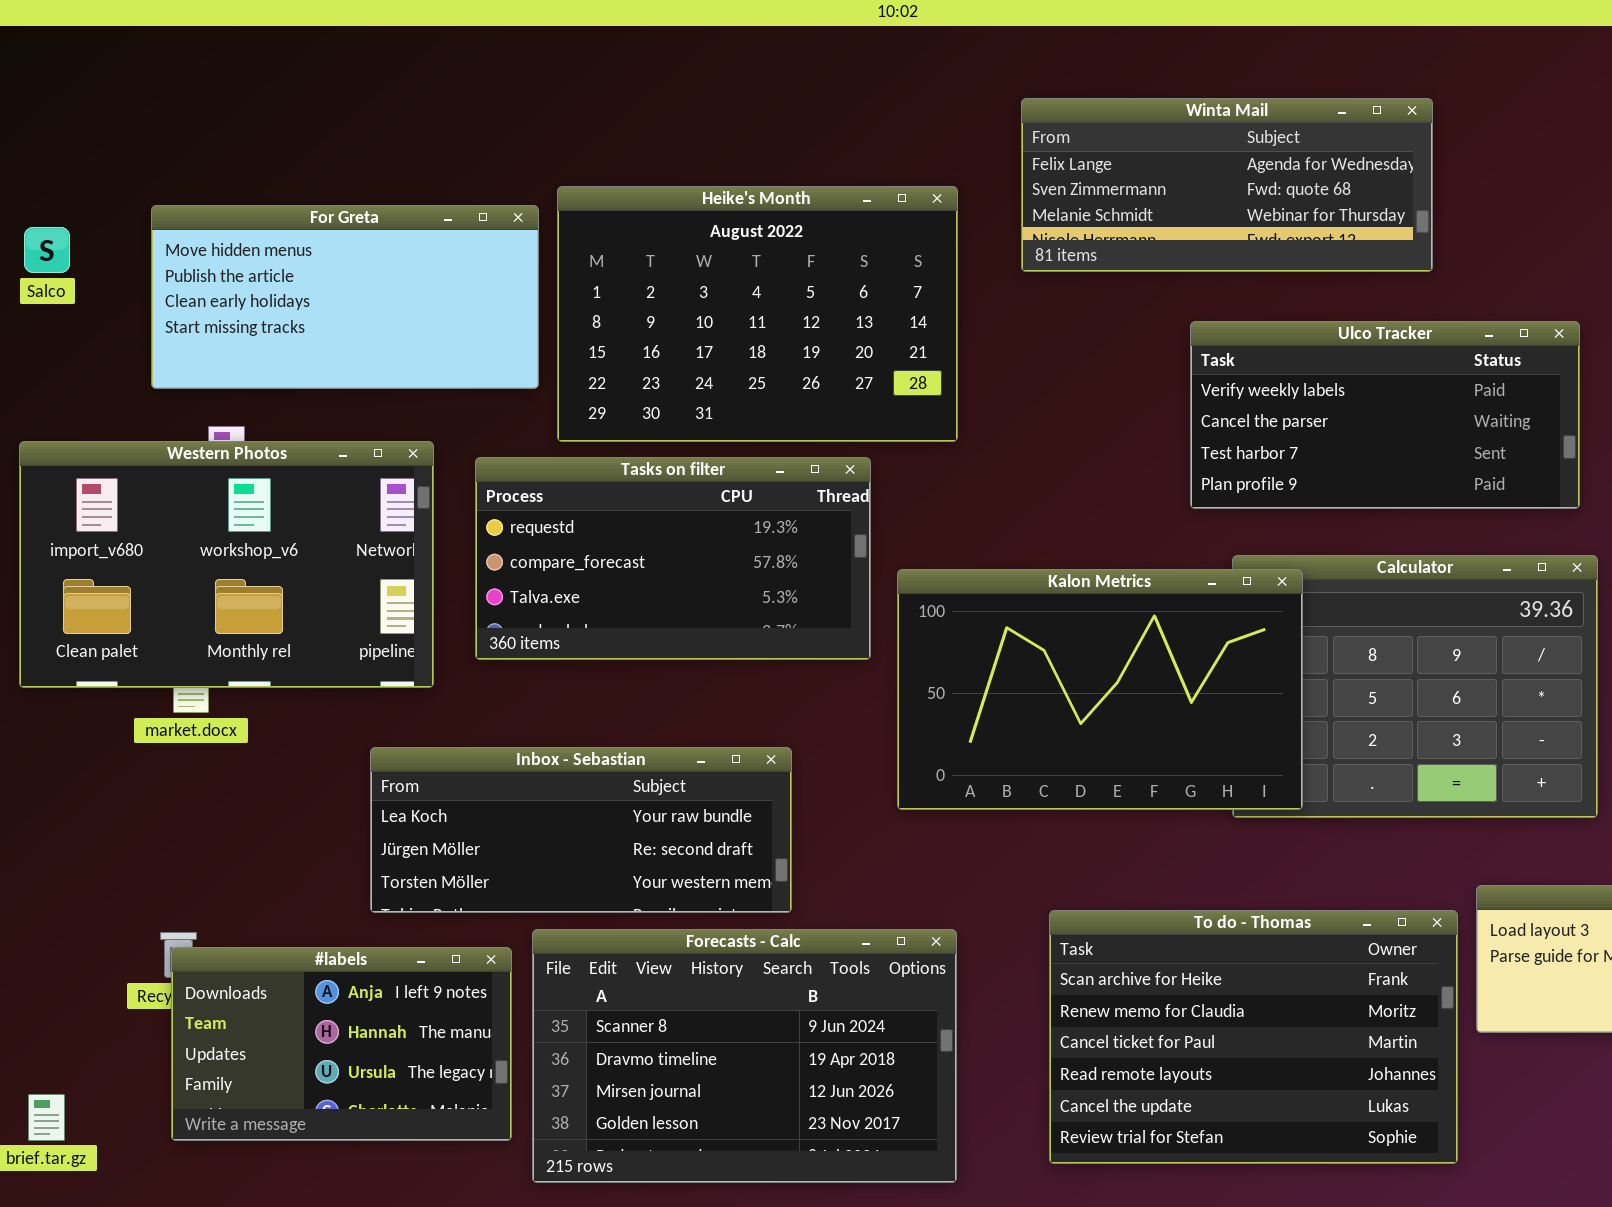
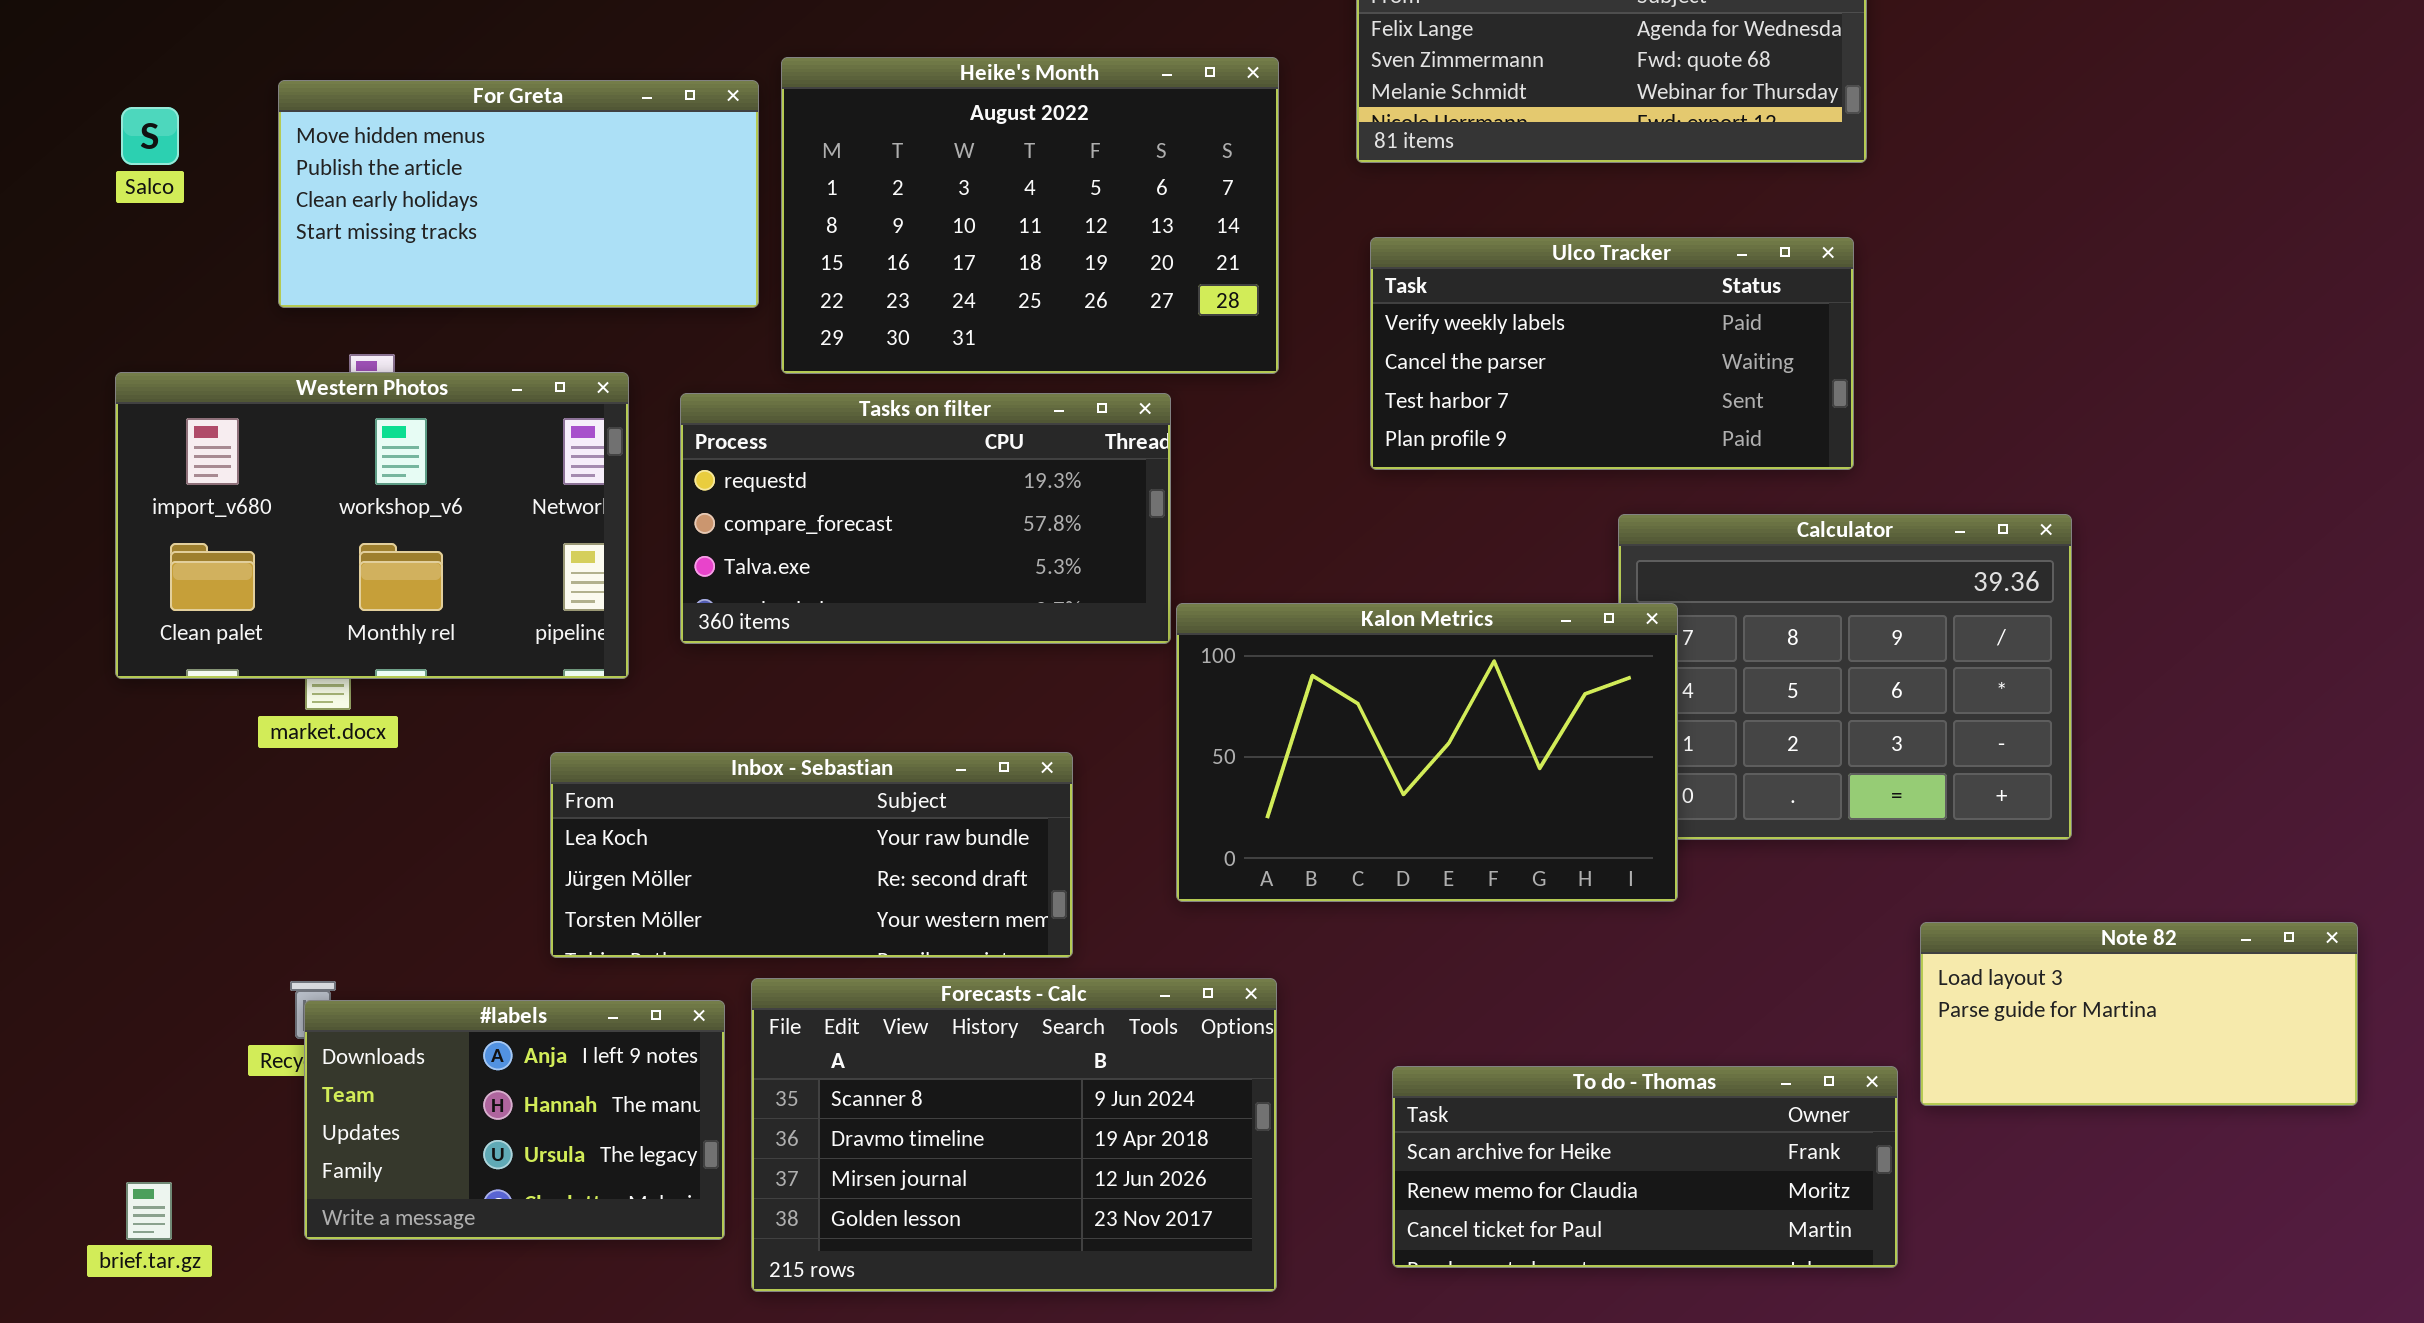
Ulco Tracker: [1190,321,1580,509] -> [1370,237,1854,470], moved
Kalon Metrics: [897,569,1303,810] -> [1176,603,1678,902], moved
To do - Thomas: [1049,910,1458,1164] -> [1392,1066,1898,1268], resized

